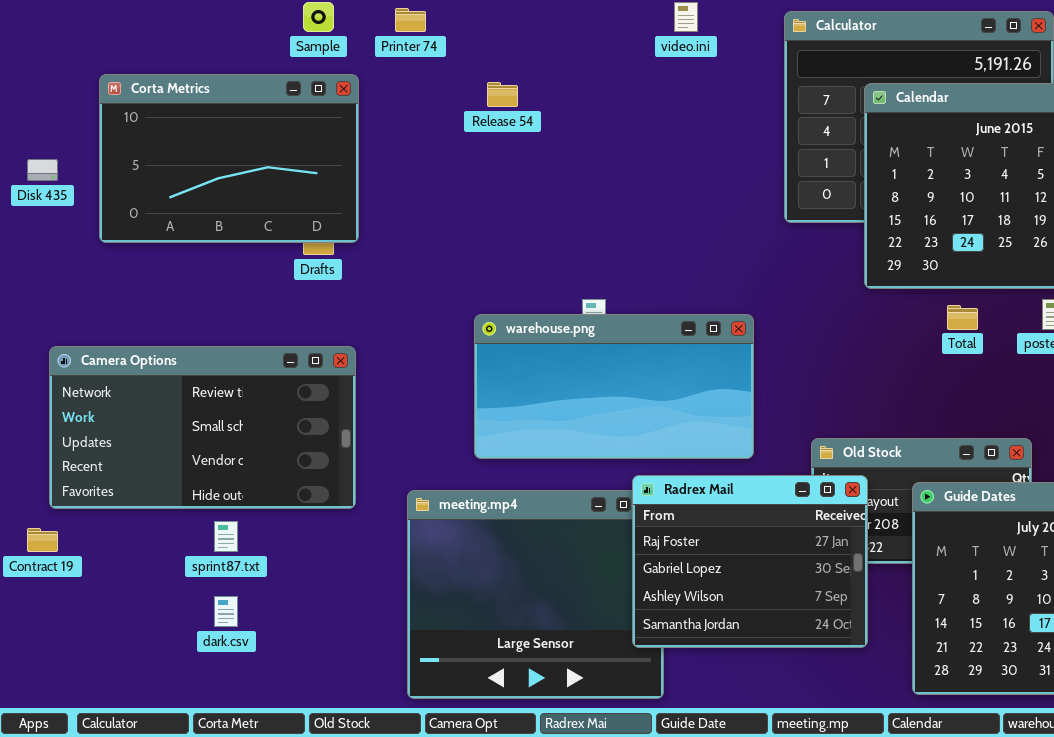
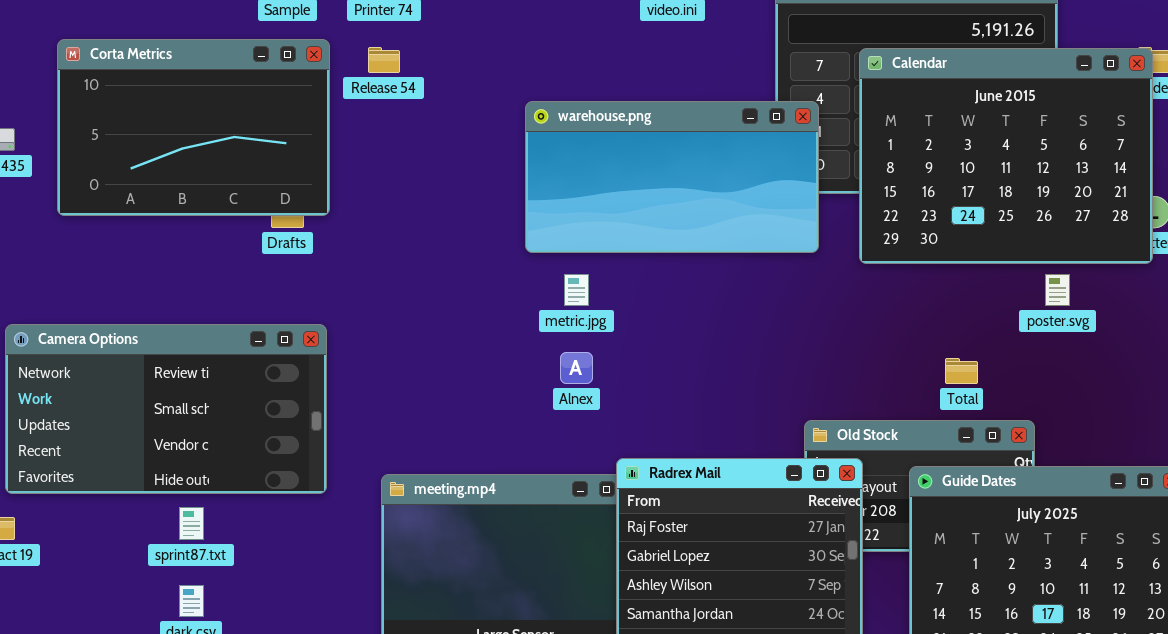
Release 54: [487,82,518,107] -> [368,47,400,73], moved
Total: [947,305,978,330] -> [945,358,978,384], moved
warehouse.png: [474,314,754,459] -> [525,101,819,253], moved

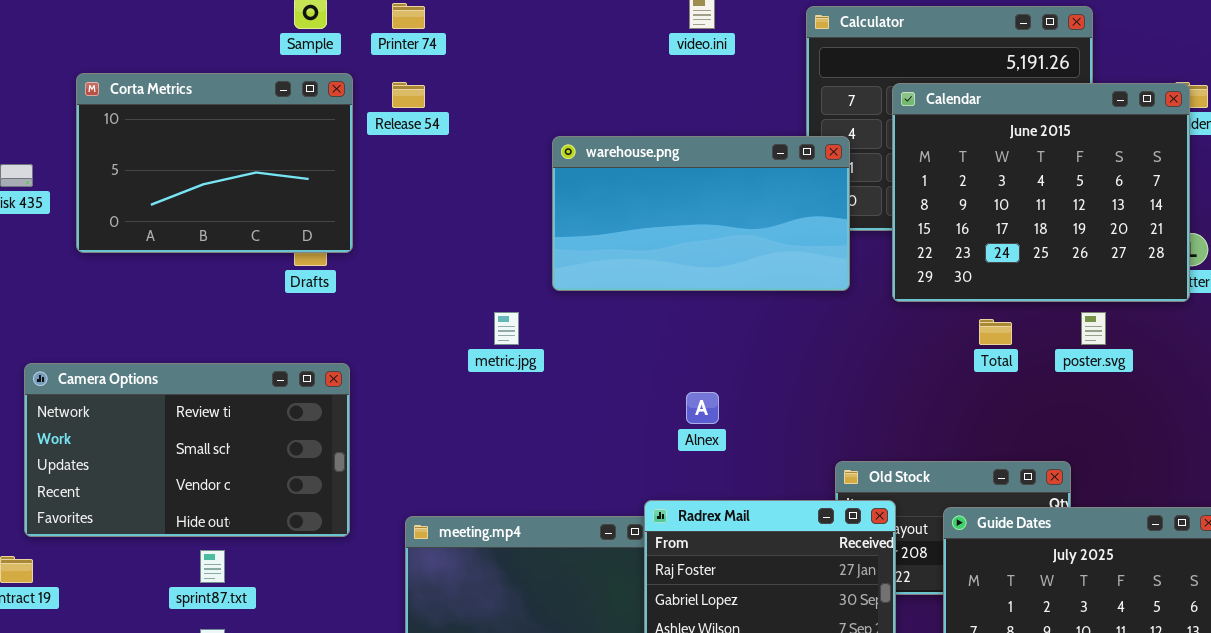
metric.jpg: [564,274,589,306] -> [494,312,519,345], moved
Alnex: [560,352,593,384] -> [686,392,719,424], moved
Total: [945,358,978,384] -> [979,319,1012,345], moved

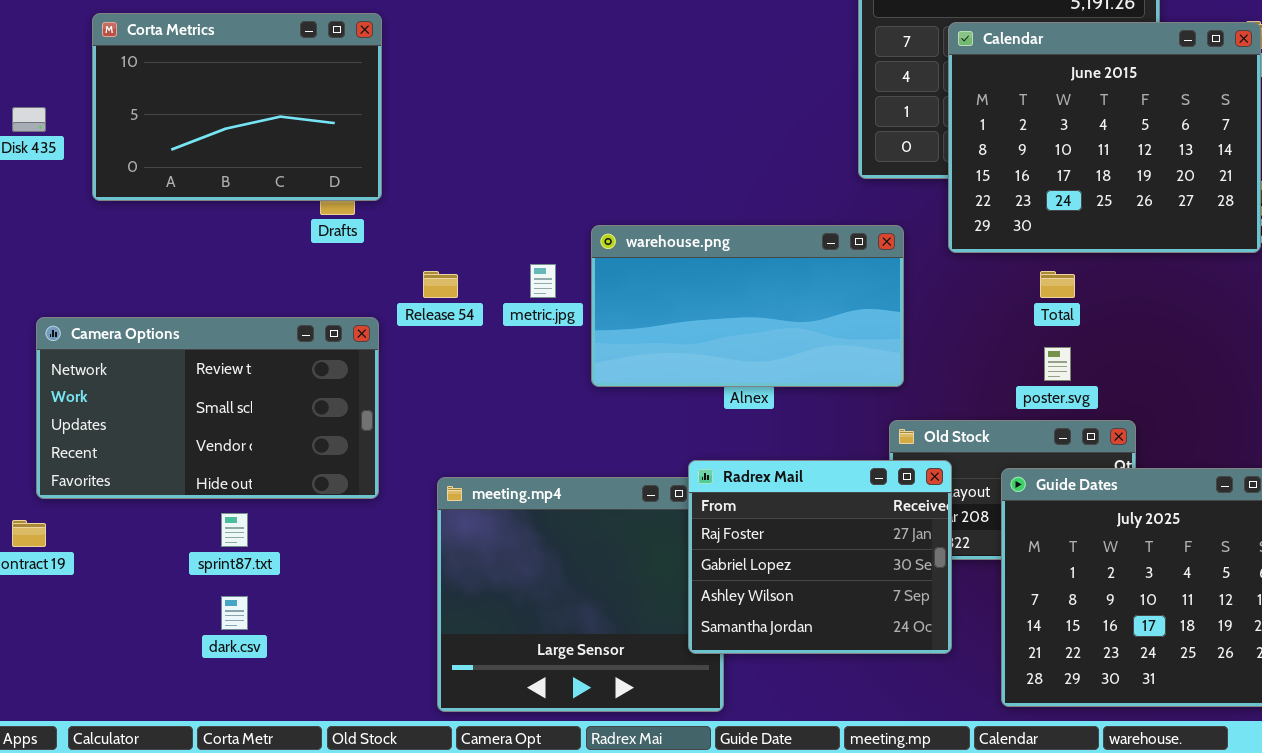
Release 54: [392,82,425,108] -> [423,271,458,298], moved
warehouse.png: [552,136,850,291] -> [591,225,904,387], moved
poster.svg: [1081,312,1106,345] -> [1044,347,1071,381], moved

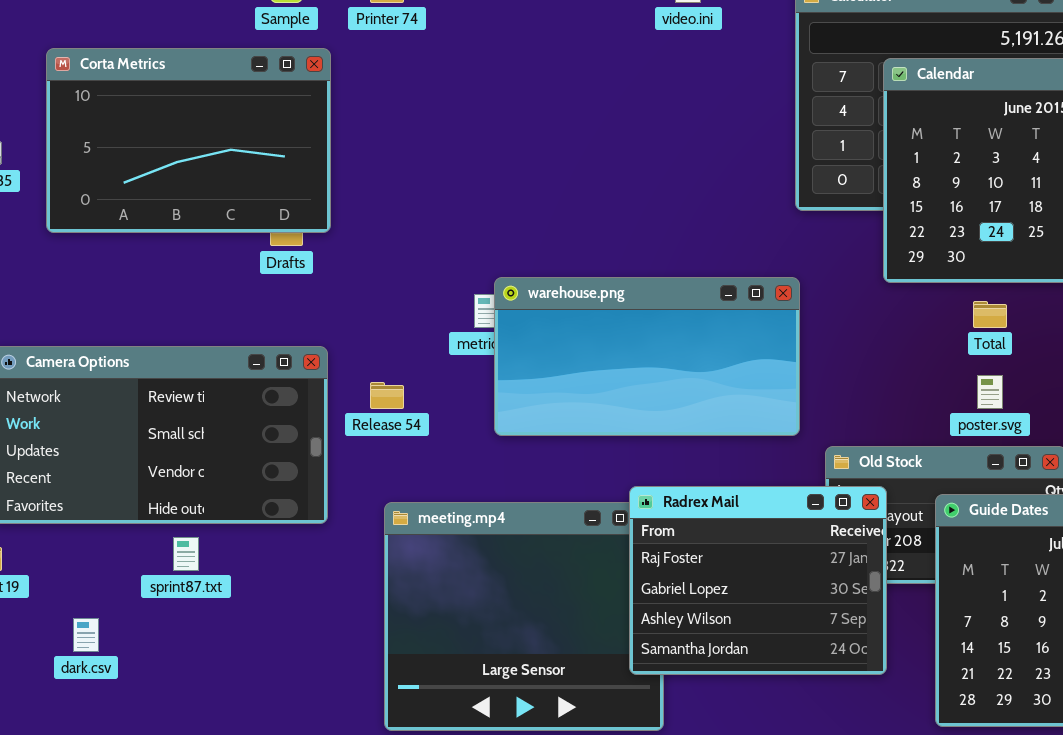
warehouse.png: [591,225,904,387] -> [494,277,800,436], moved
Release 54: [423,271,458,298] -> [370,382,404,409], moved
dark.csv: [221,596,248,630] -> [73,618,99,652], moved

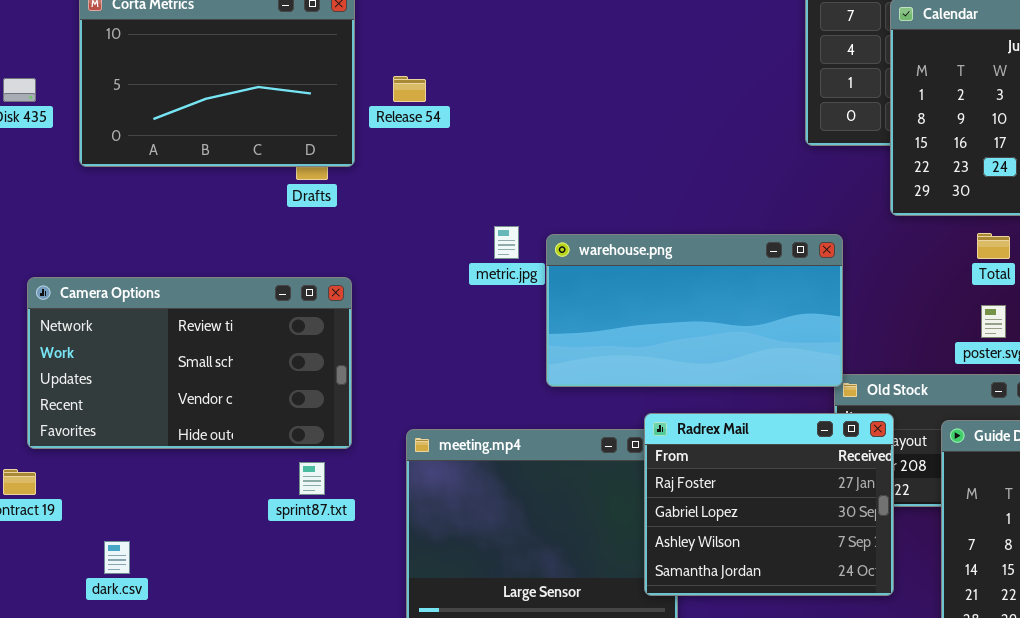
warehouse.png: [494,277,800,436] -> [546,234,843,387], moved
Release 54: [370,382,404,409] -> [393,76,426,102], moved
sprint87.txt: [173,537,199,571] -> [299,462,325,495], moved

